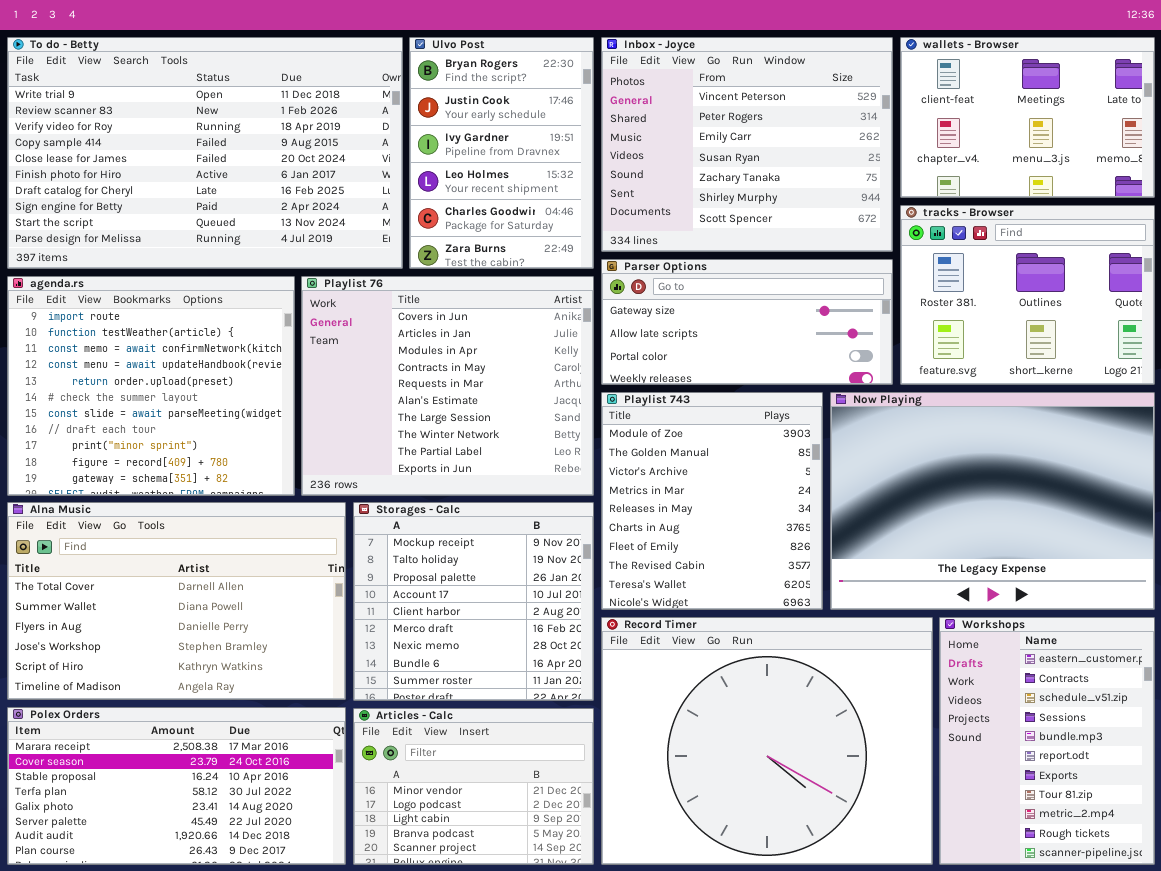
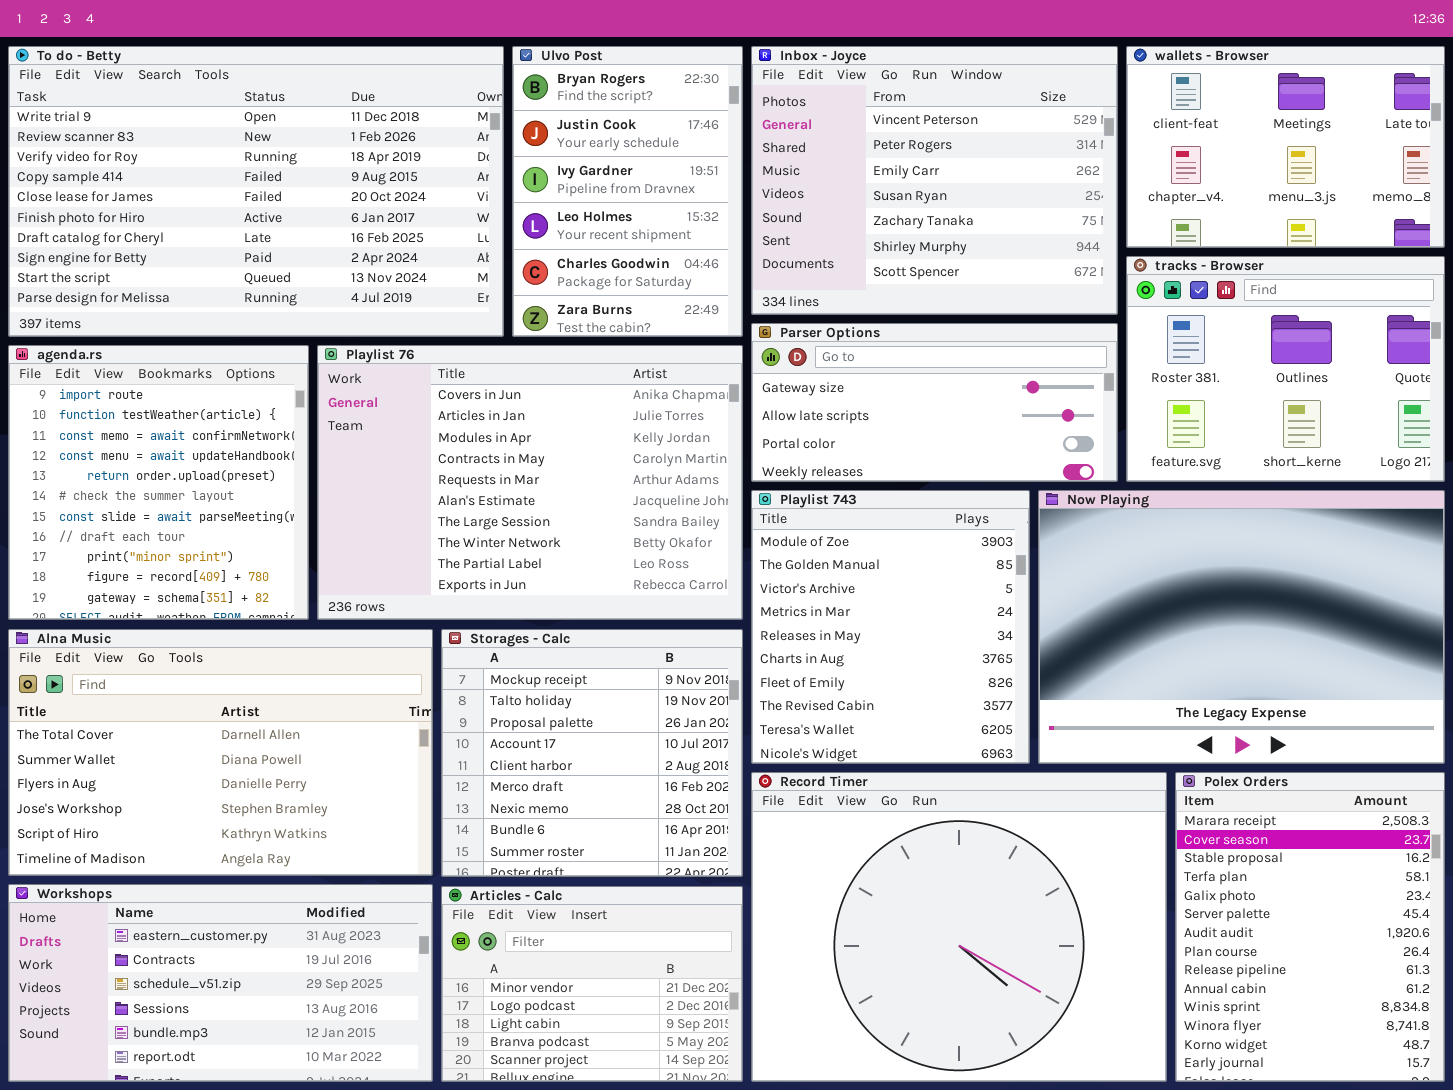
agenda.rs: [7,276,295,496] -> [8,345,309,620], resized
Playlist 76: [301,276,594,496] -> [317,345,743,620], resized
Workshops: [939,617,1155,865] -> [8,884,433,1082], moved, resized
Polex Orders: [7,707,346,865] -> [1175,772,1445,1082], moved, resized

